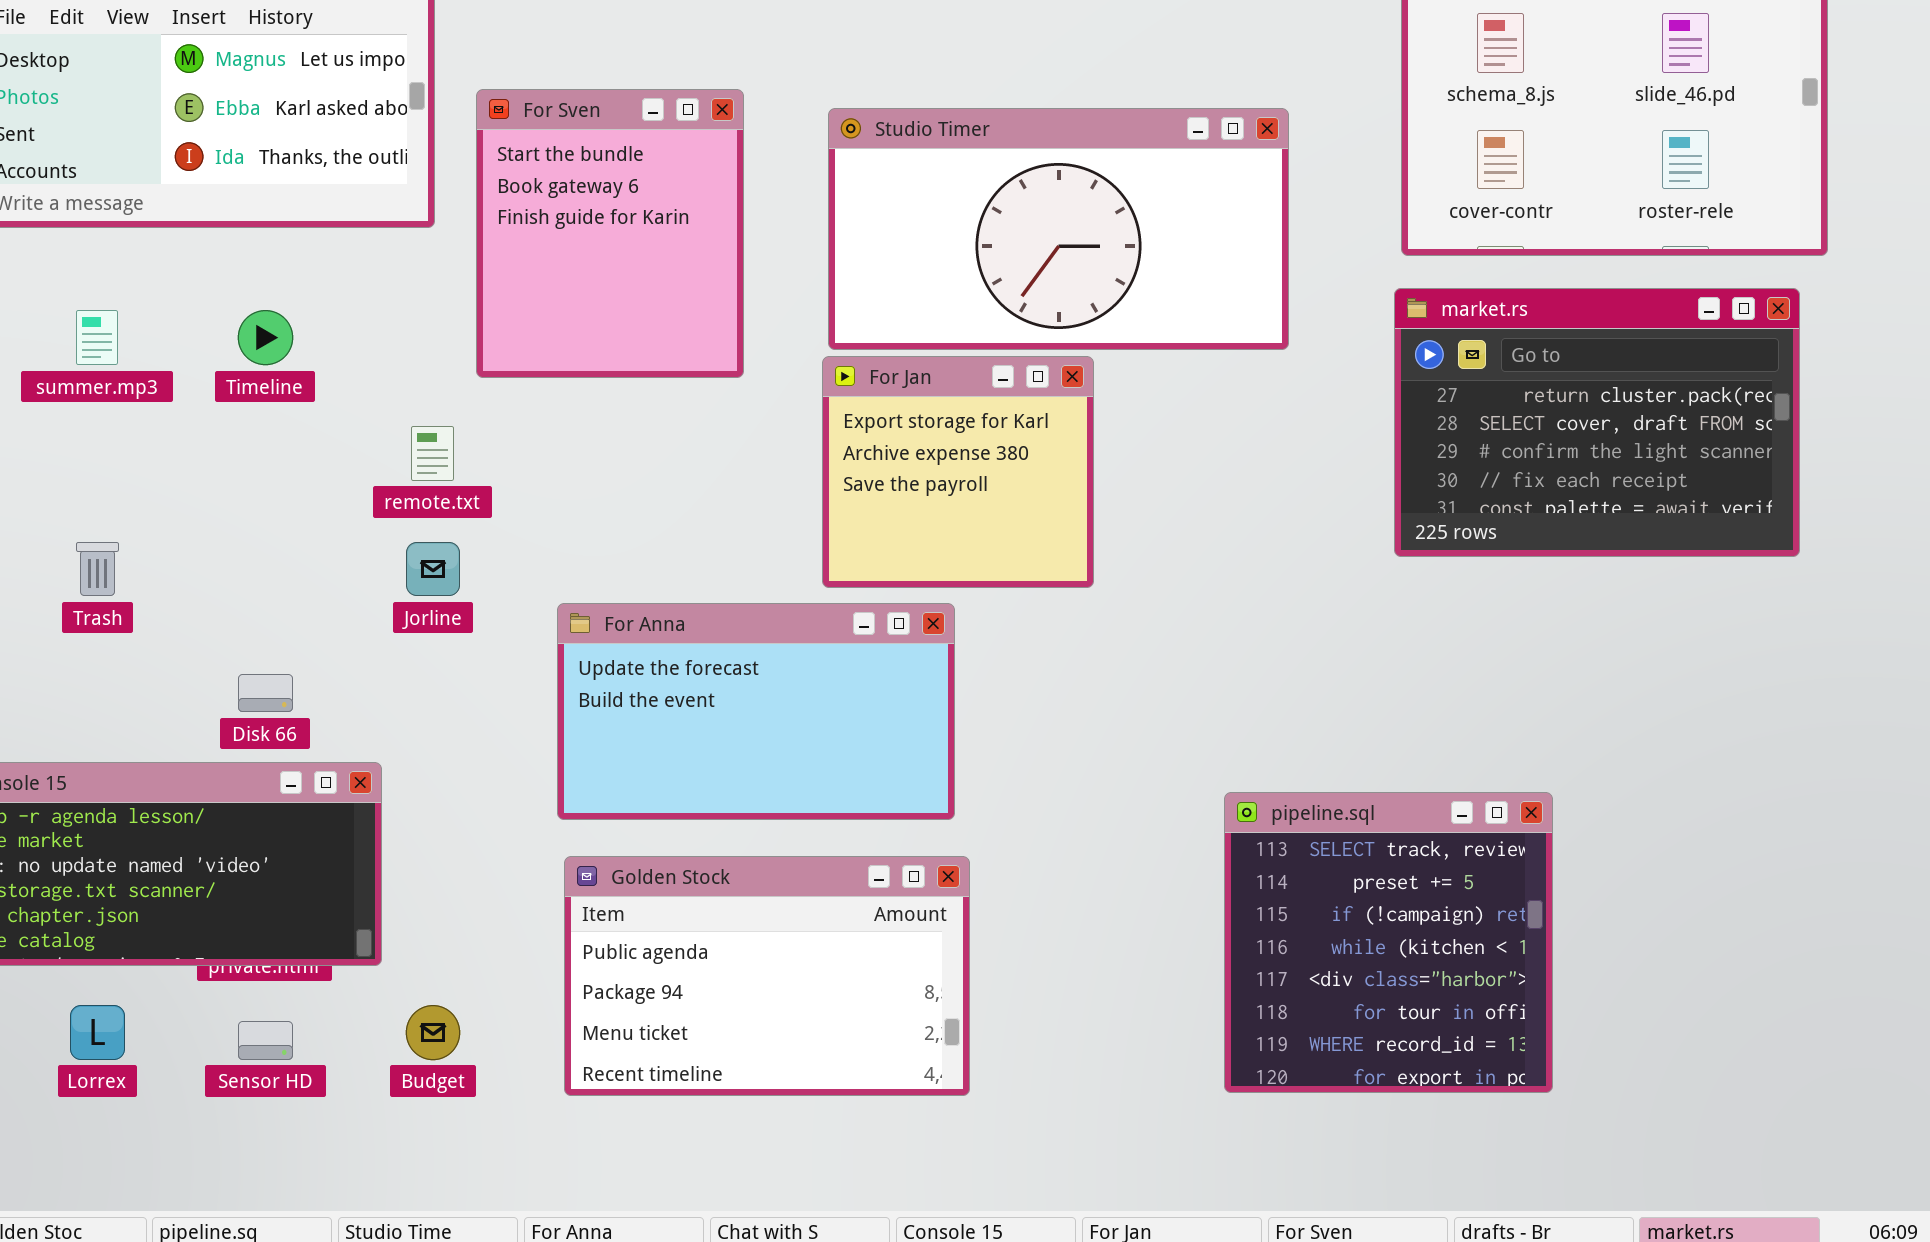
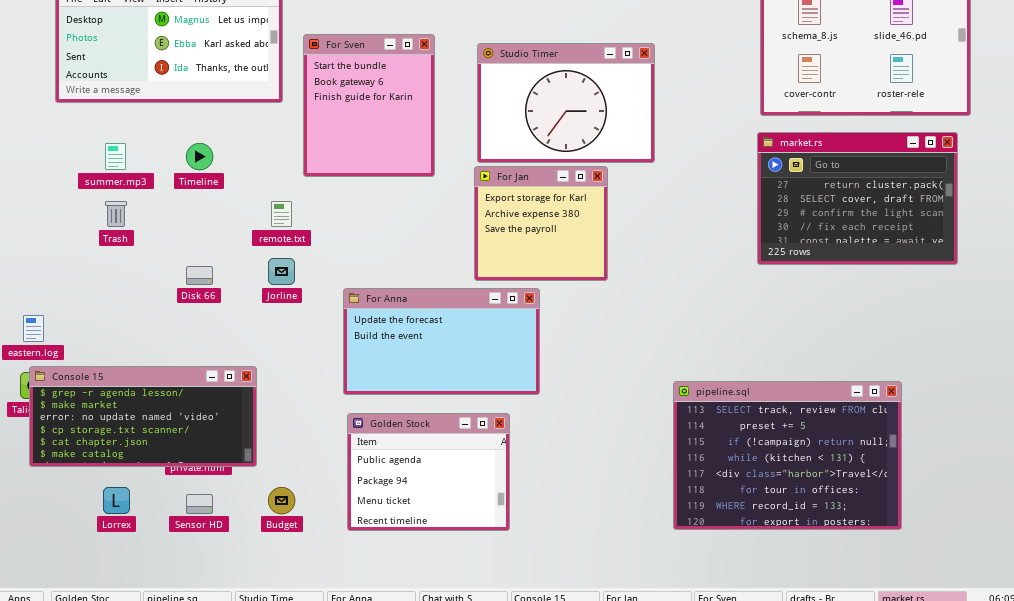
Studio Timer: [828,108,1289,350] -> [477,43,655,163], resized
Trash: [76,542,119,596] -> [105,201,127,227], moved
Disk 66: [238,674,293,712] -> [186,266,213,285], moved
pipeline.sql: [1224,792,1553,1093] -> [673,381,902,530], resized
Golden Stock: [564,856,970,1096] -> [347,413,510,531], resized

